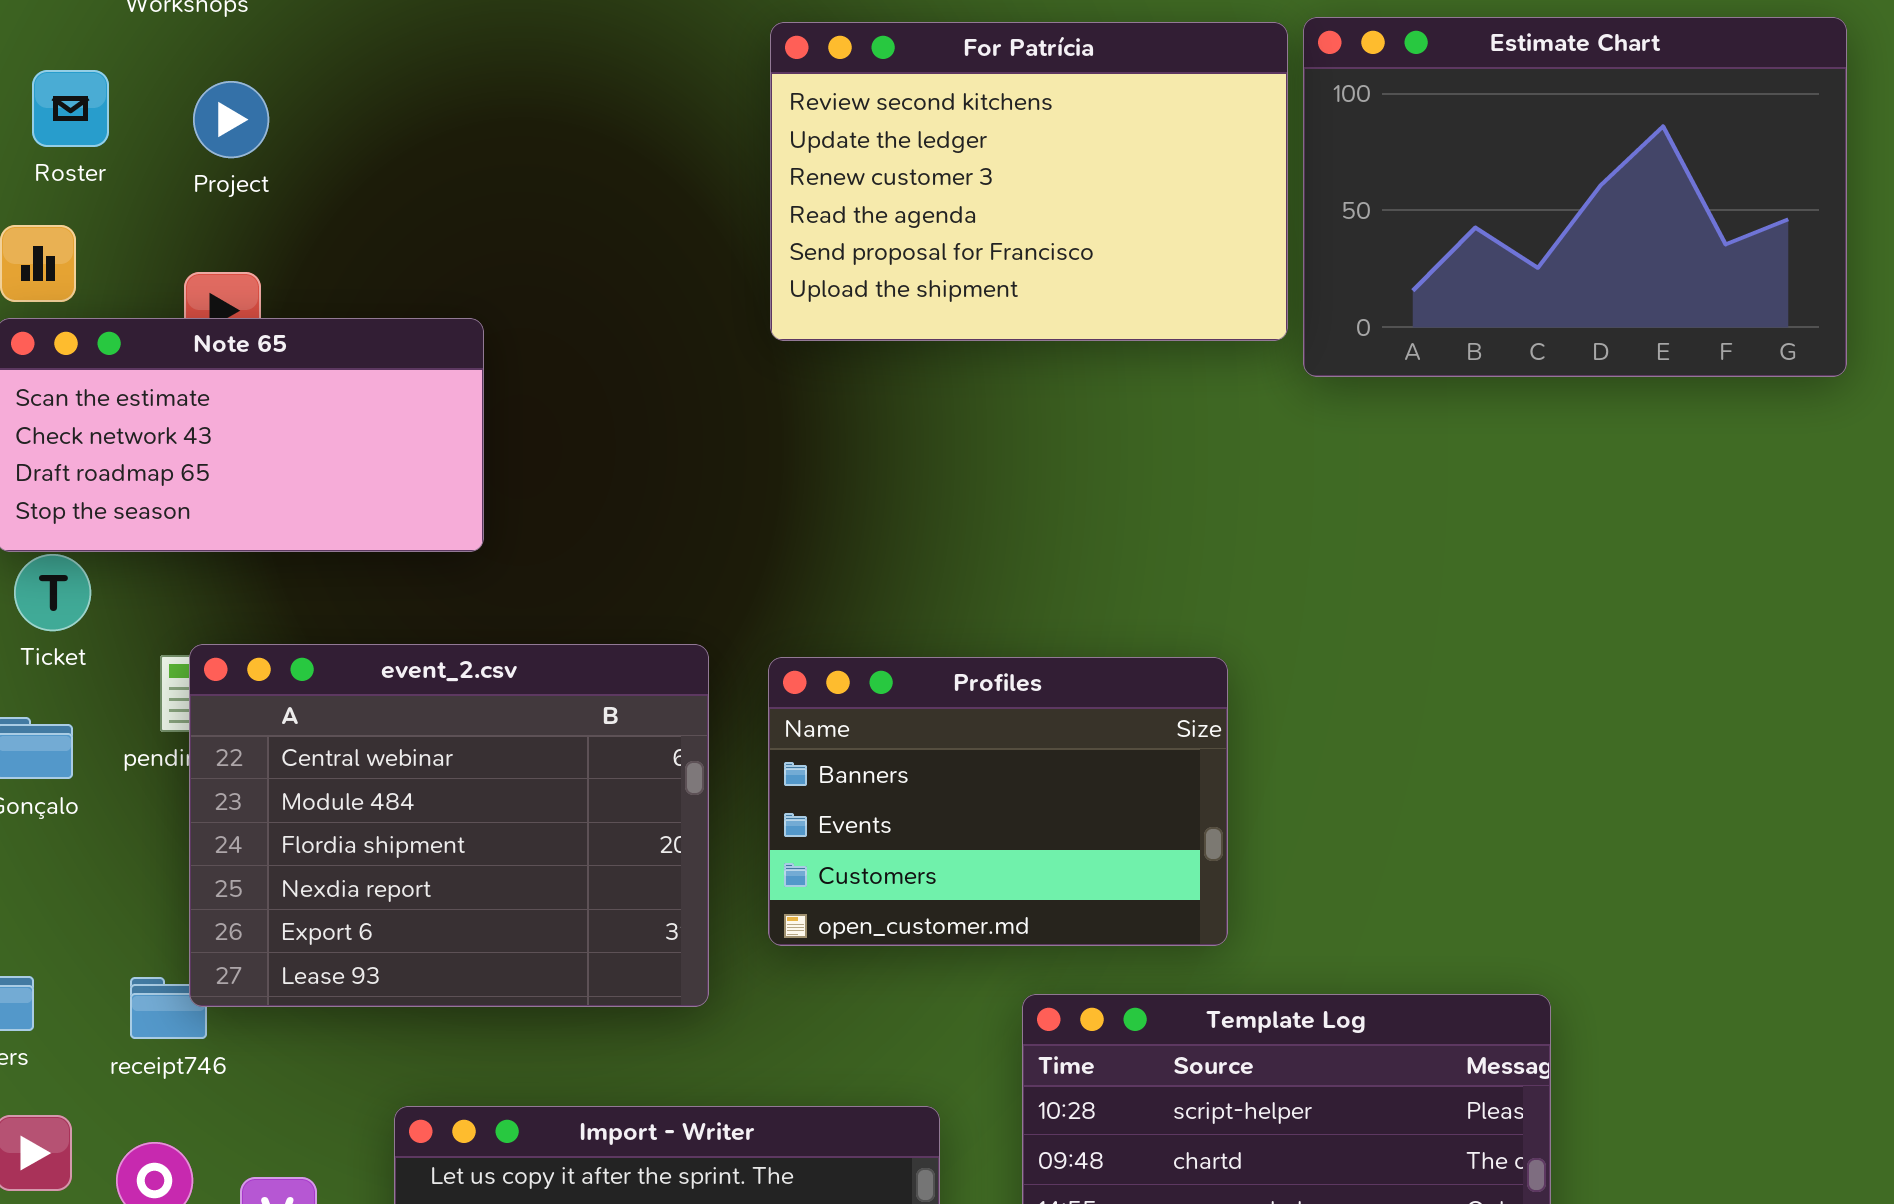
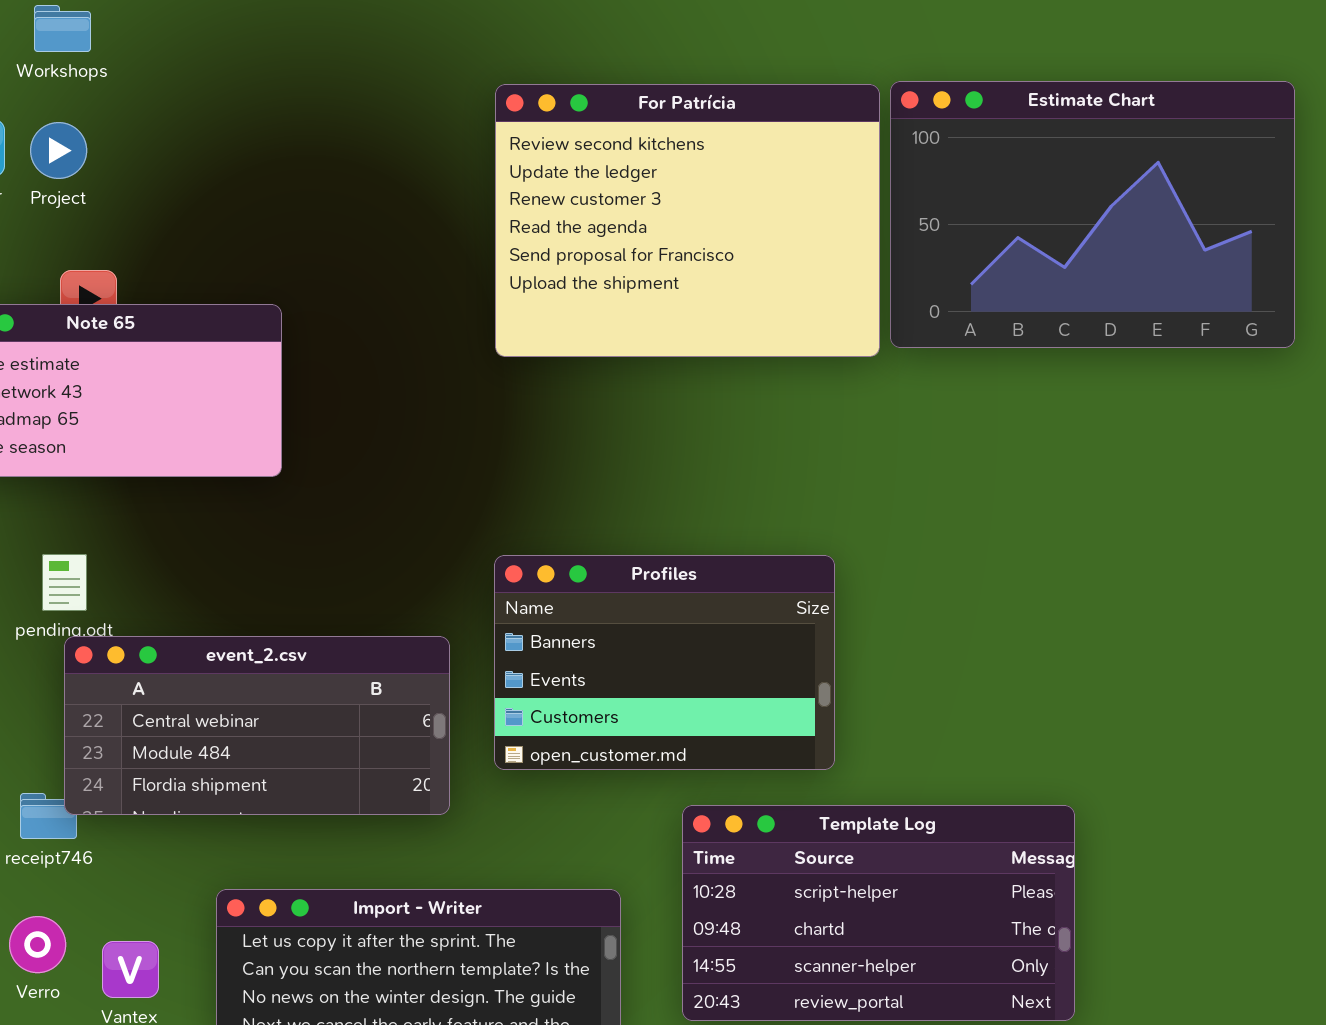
For Patrícia: [770,22,1288,341] -> [495,84,880,357], resized
Project: [193,81,269,158] -> [30,122,87,179], moved
event_2.csv: [189,644,709,1007] -> [64,636,450,815], resized

